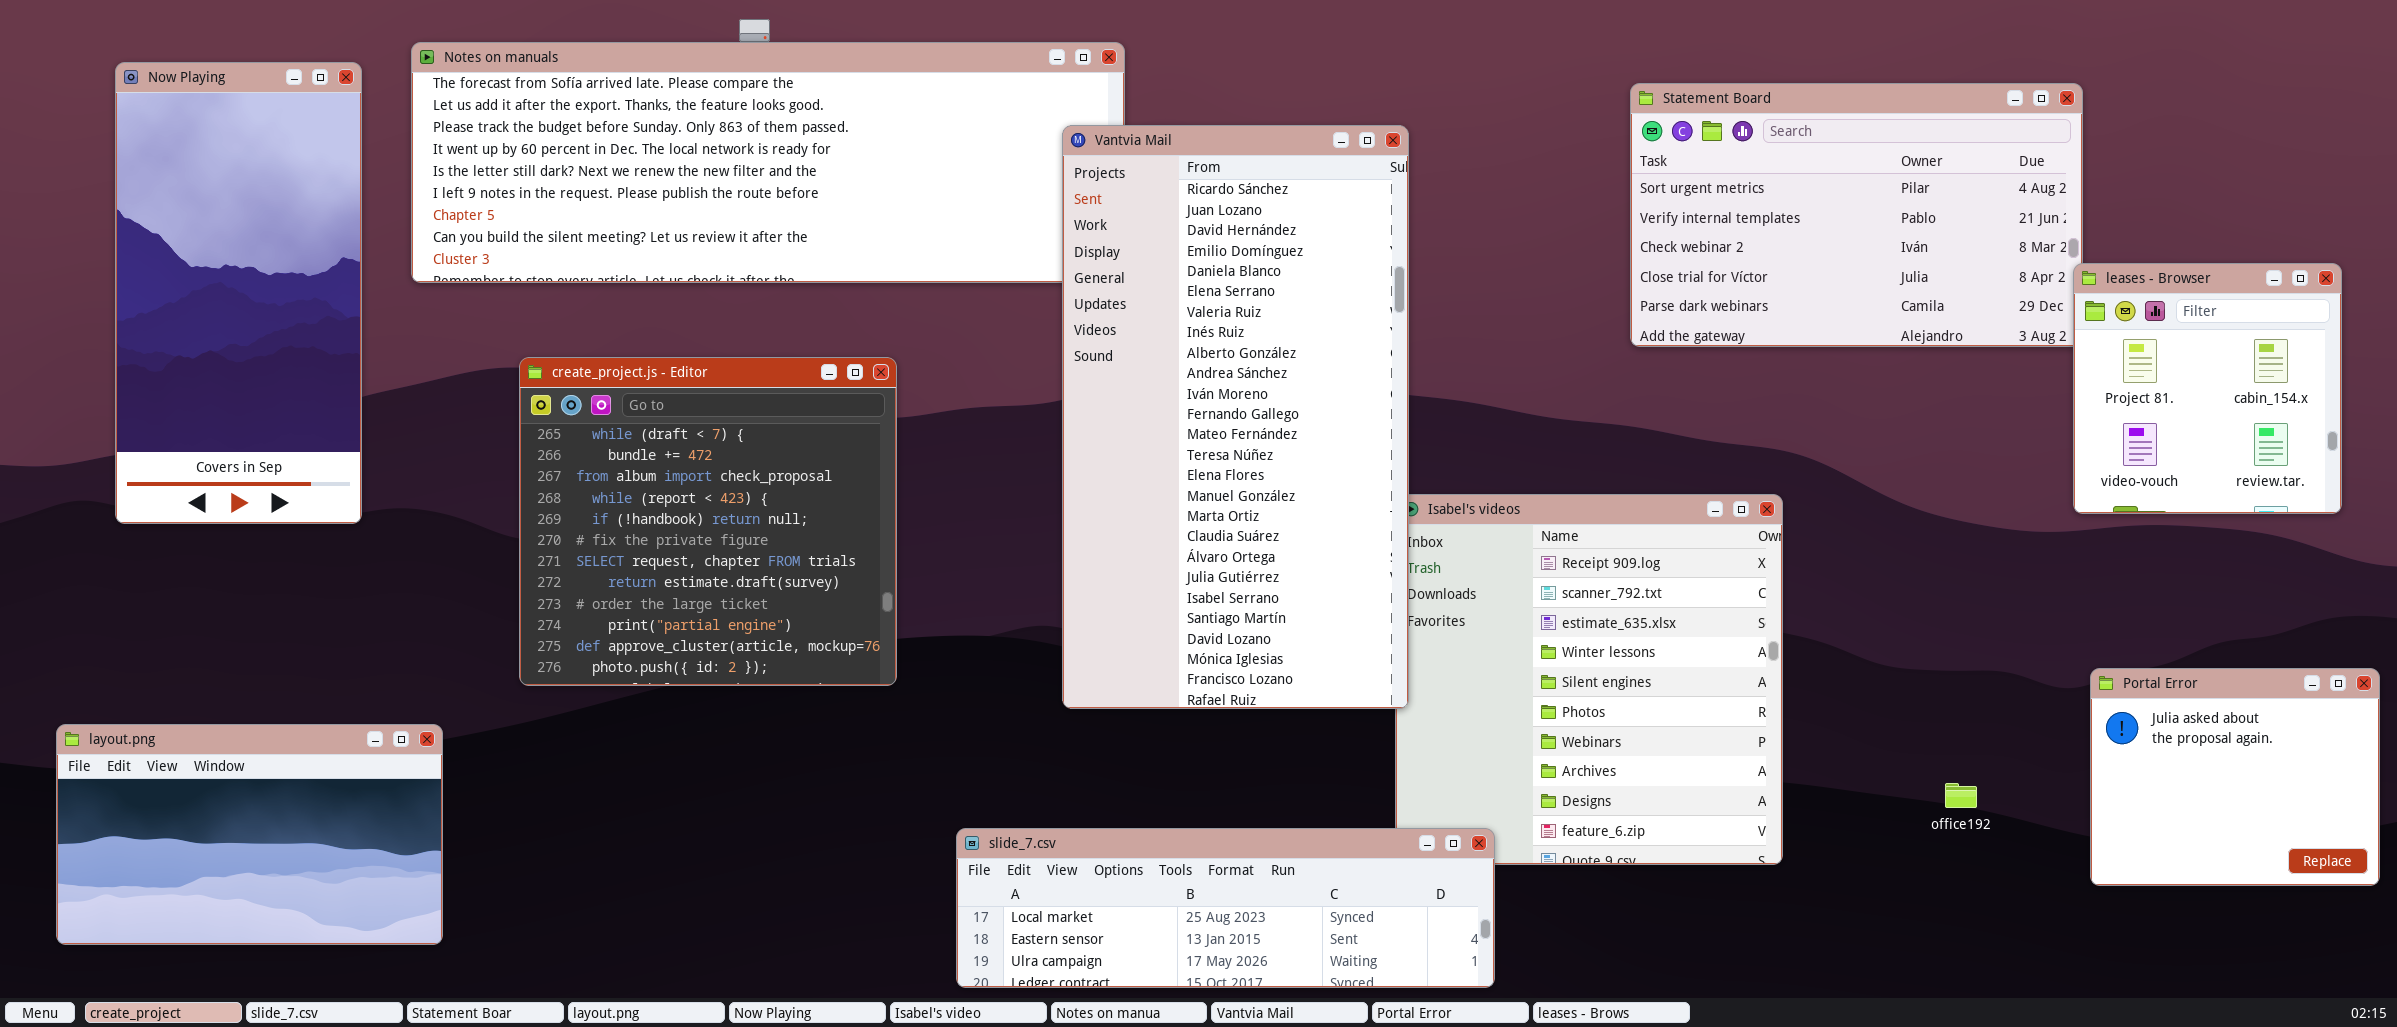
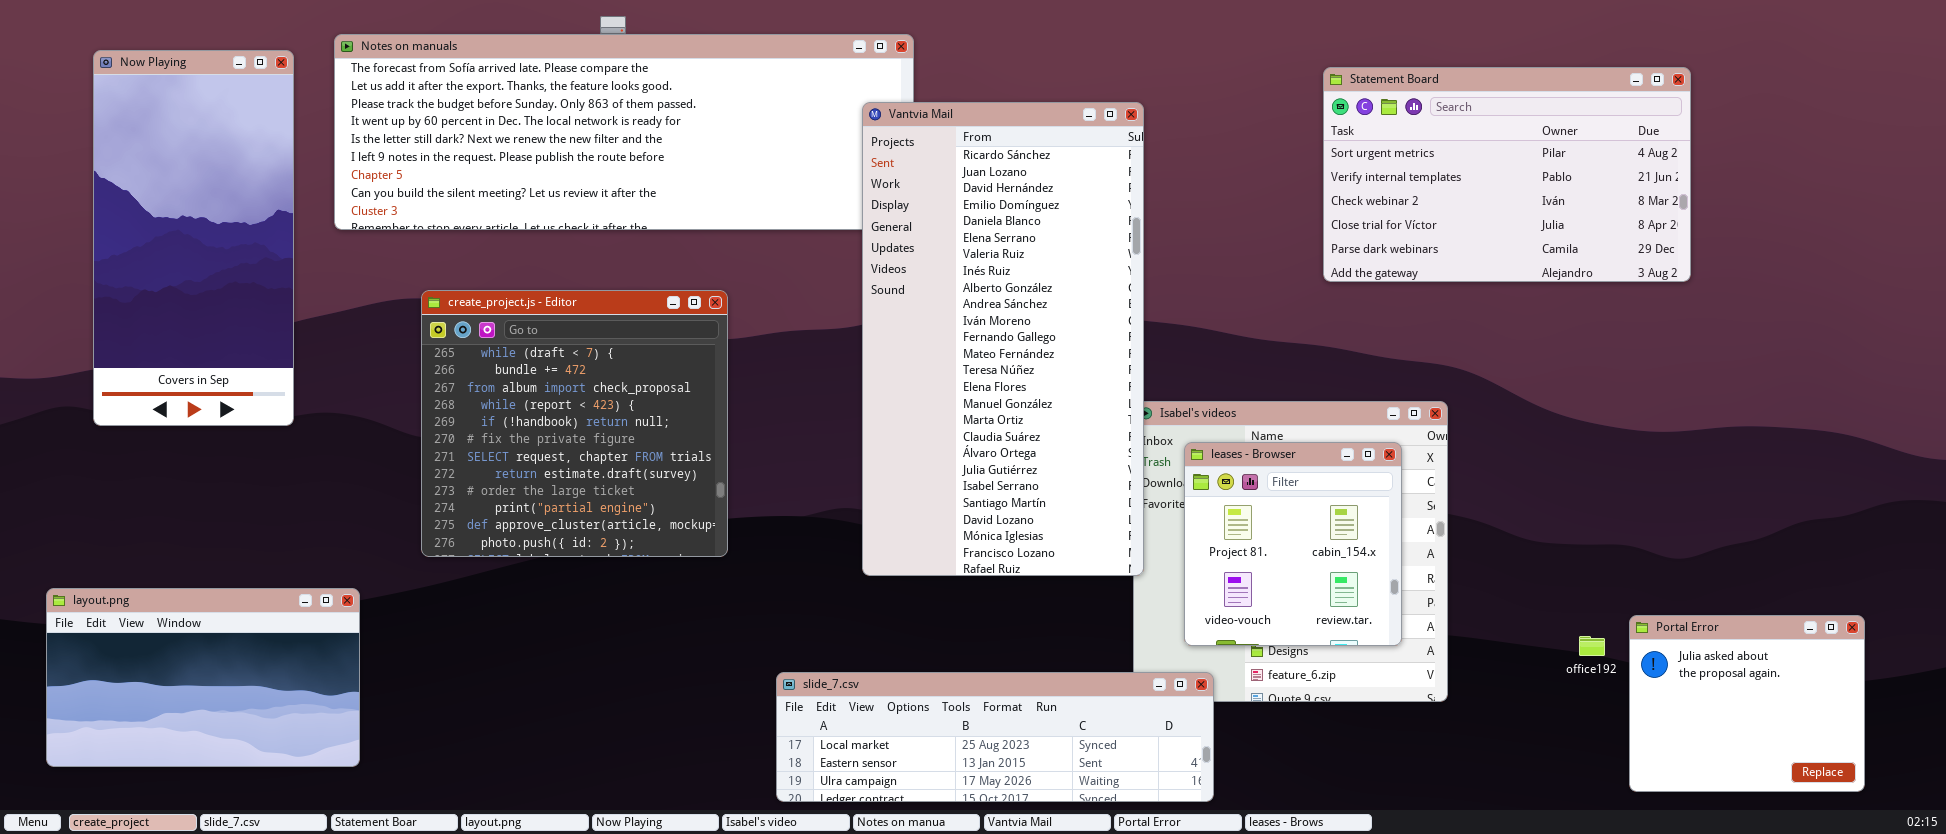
leases - Browser: [2073,263,2342,514] -> [1184,442,1402,646], moved
Portal Error: [2090,668,2380,886] -> [1629,615,1865,792], moved

